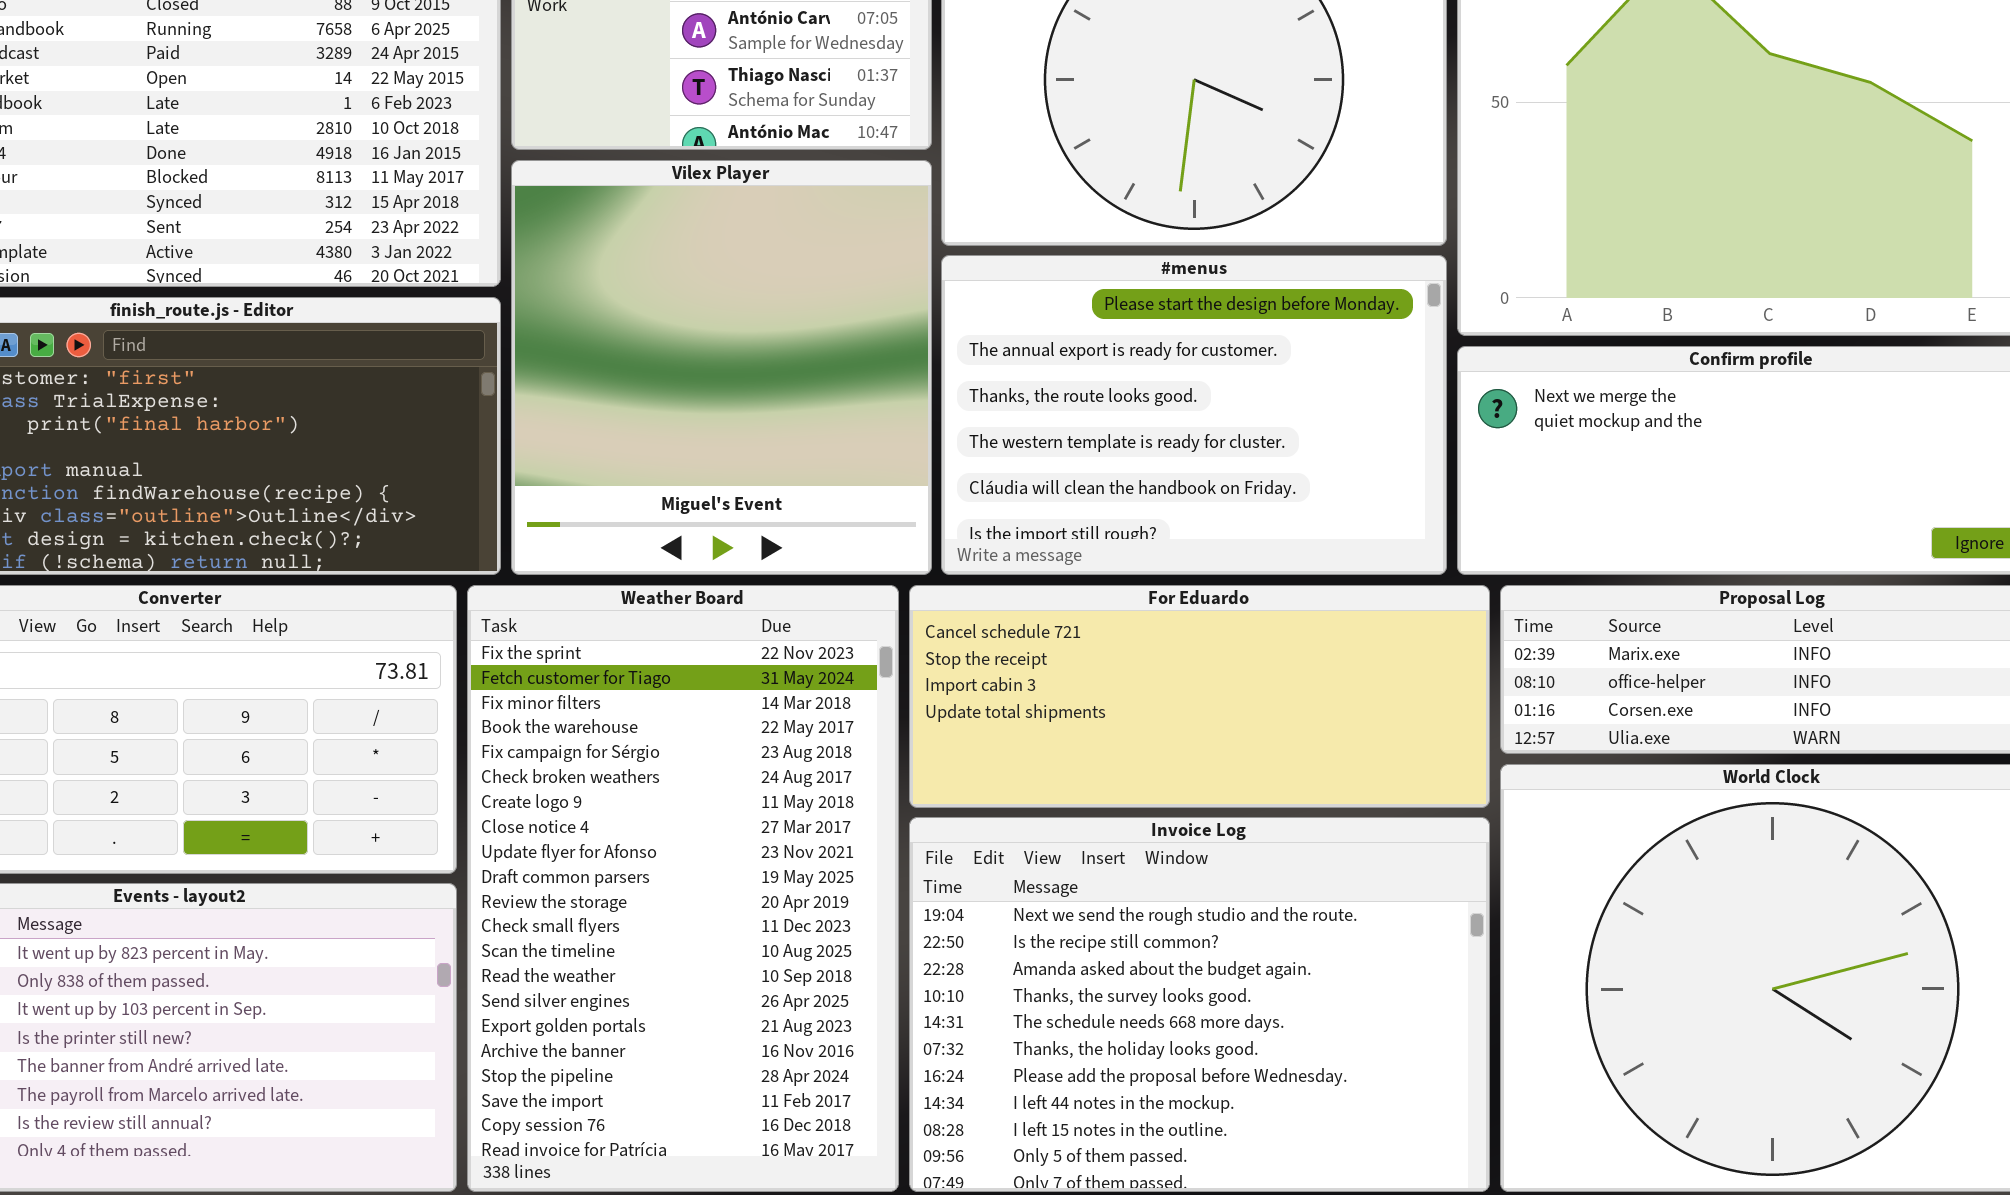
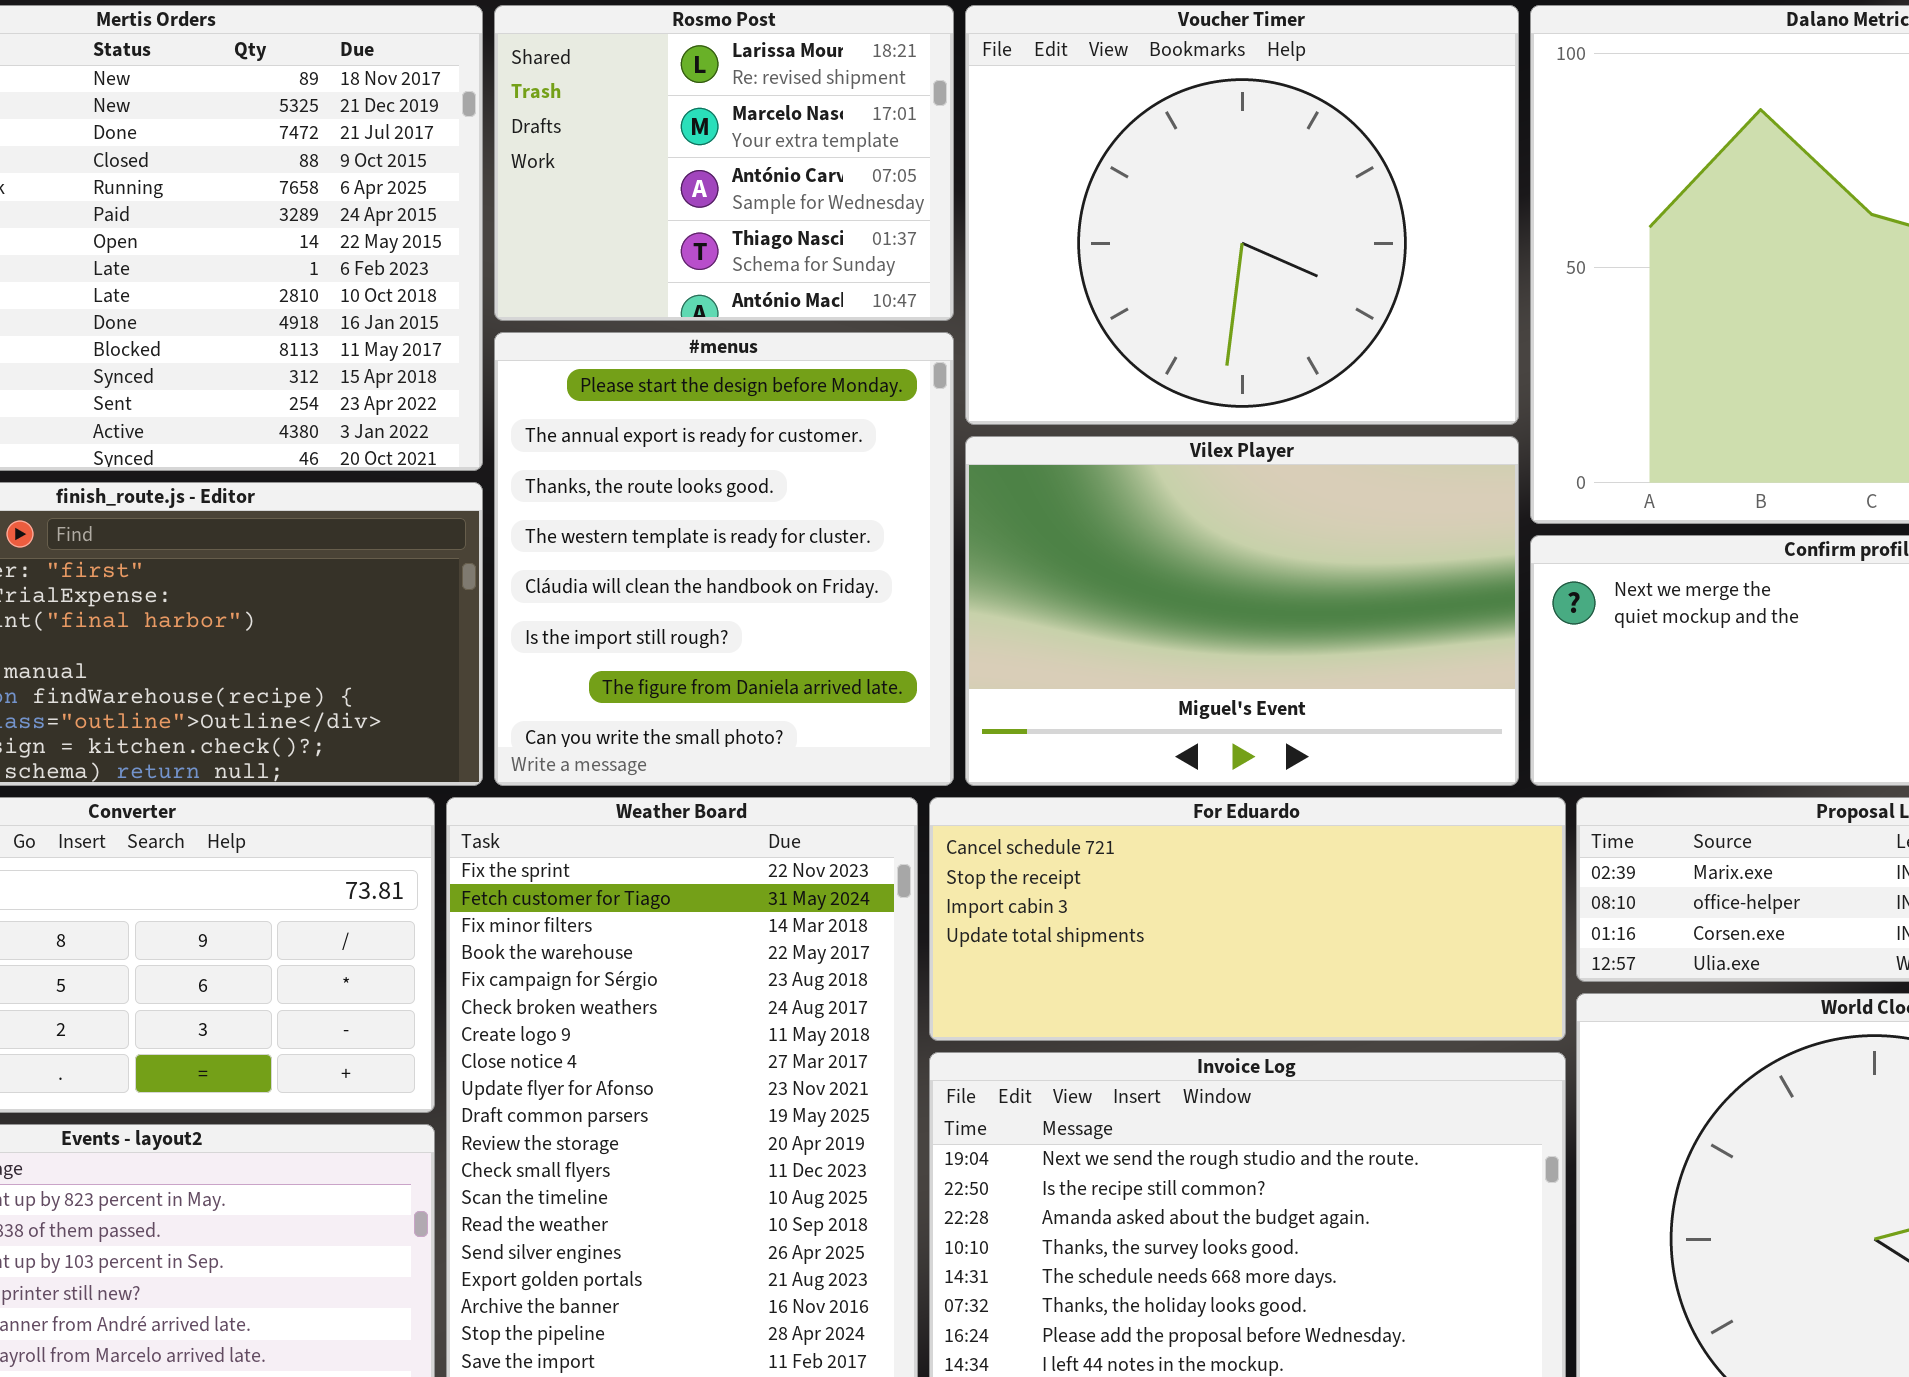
Vilex Player: [511,160,932,575] -> [965,436,1519,786], moved, resized
#menus: [941,255,1447,575] -> [494,332,954,786], moved, resized

